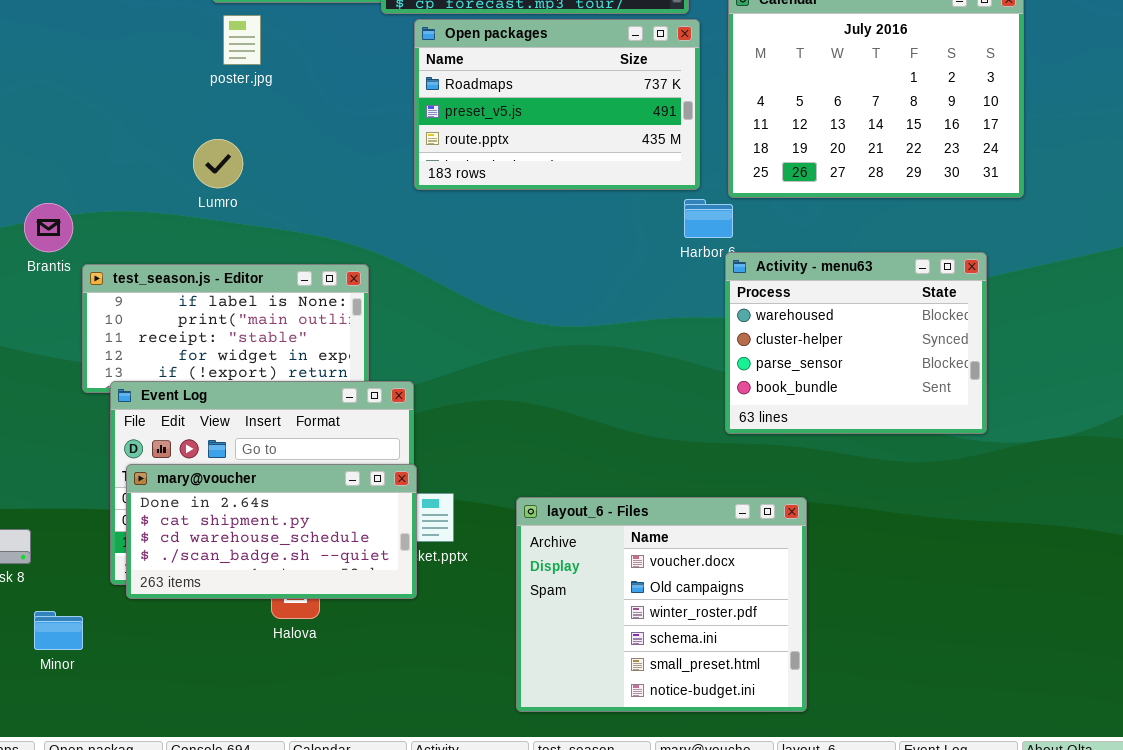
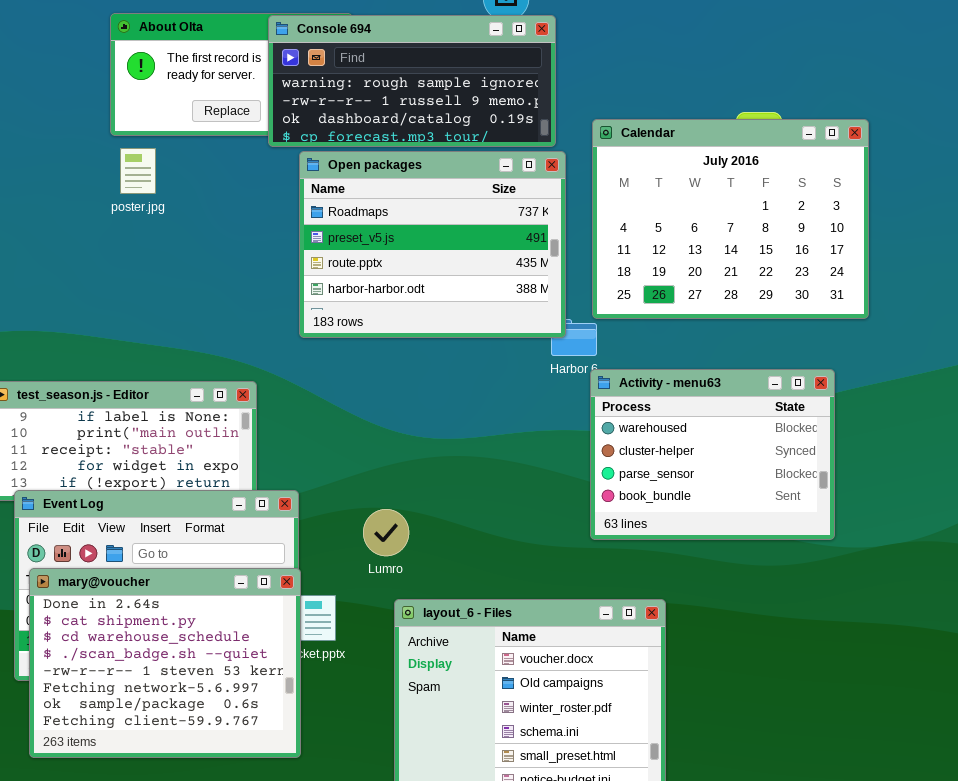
Open packages: [414,19,700,190] -> [299,151,566,338], resized
Lumro: [193,139,243,188] -> [363,509,409,556], moved
mary@voucher: [126,464,417,599] -> [29,568,301,758], resized

